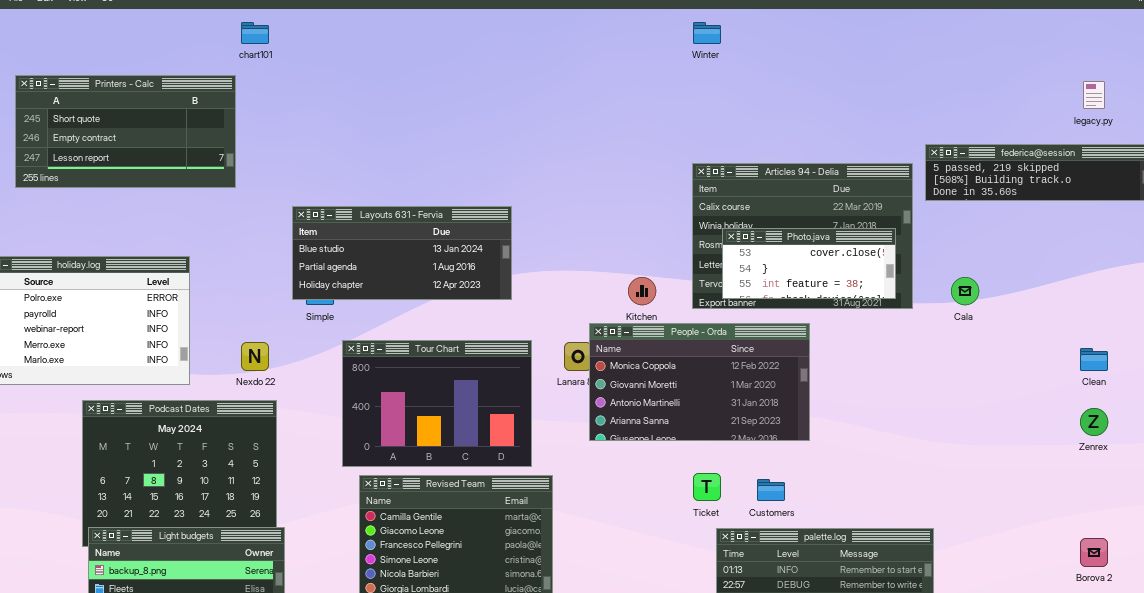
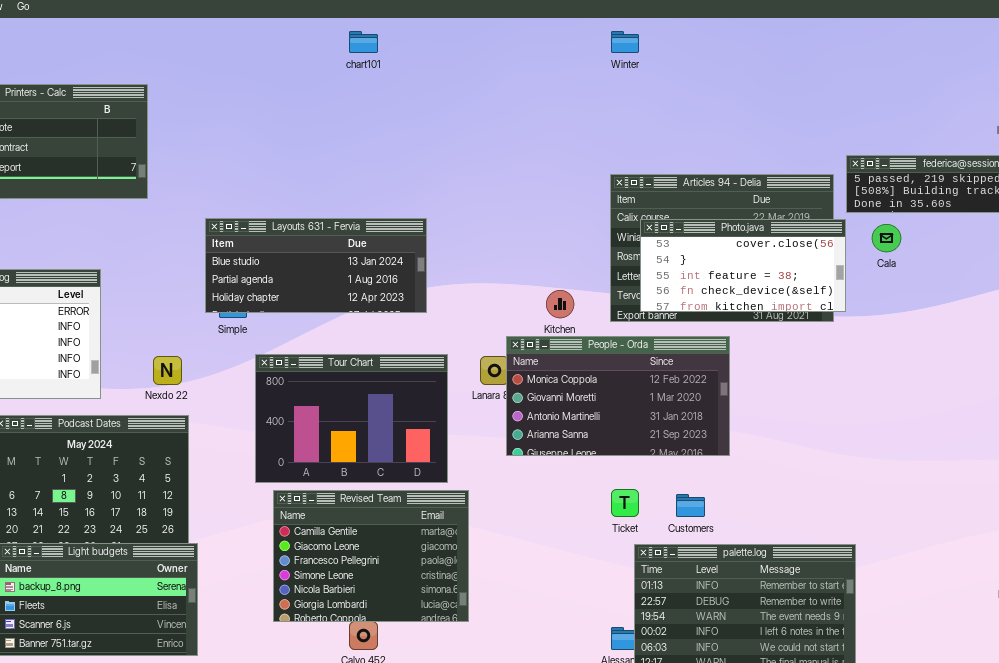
chart101: [241,22,269,44] -> [349,31,378,53], moved
Photo.java: [722,228,896,299] -> [640,219,846,312], resized
Cala: [951,277,979,305] -> [872,224,901,252], moved

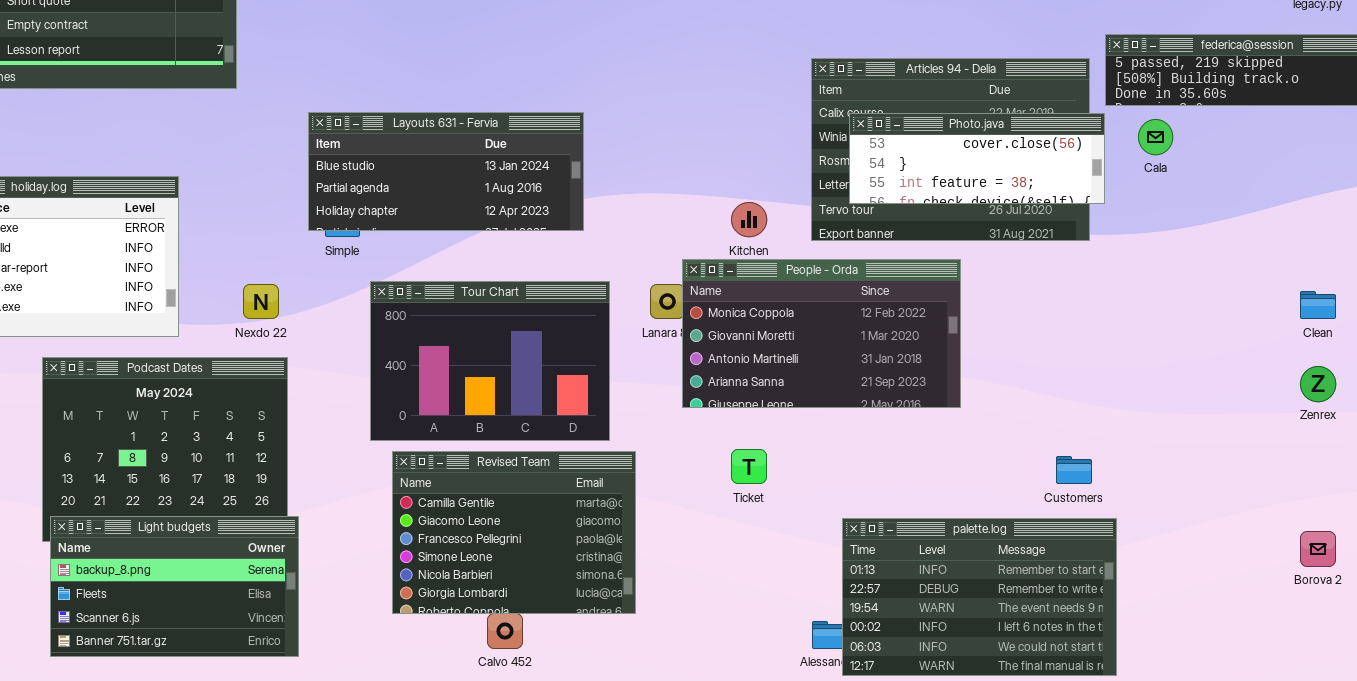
Photo.java: [640,219,846,312] -> [849,113,1105,204], resized
Ticket: [611,489,639,517] -> [731,449,767,484], moved
Customers: [676,494,705,517] -> [1056,456,1092,484], moved

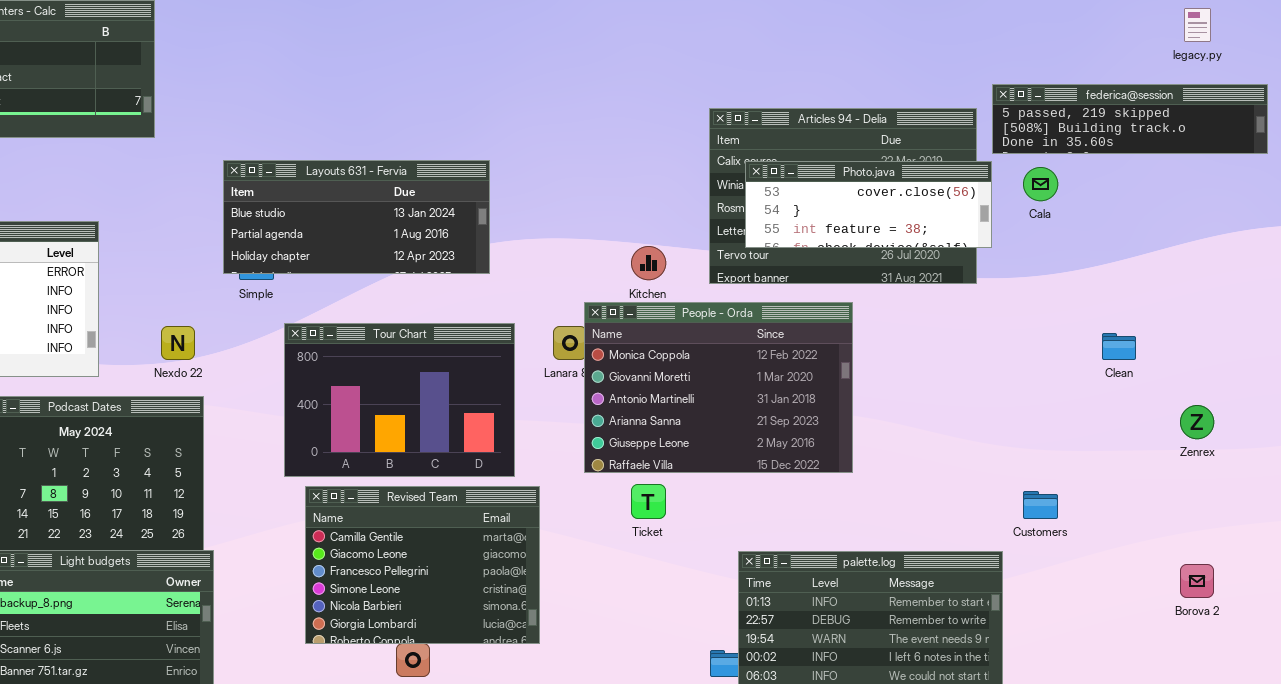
People - Orda: [682,259,961,408] -> [584,302,853,473], resized
Clean: [1300,291,1336,319] -> [1102,333,1136,360], moved
Customers: [1056,456,1092,484] -> [1023,491,1058,519], moved

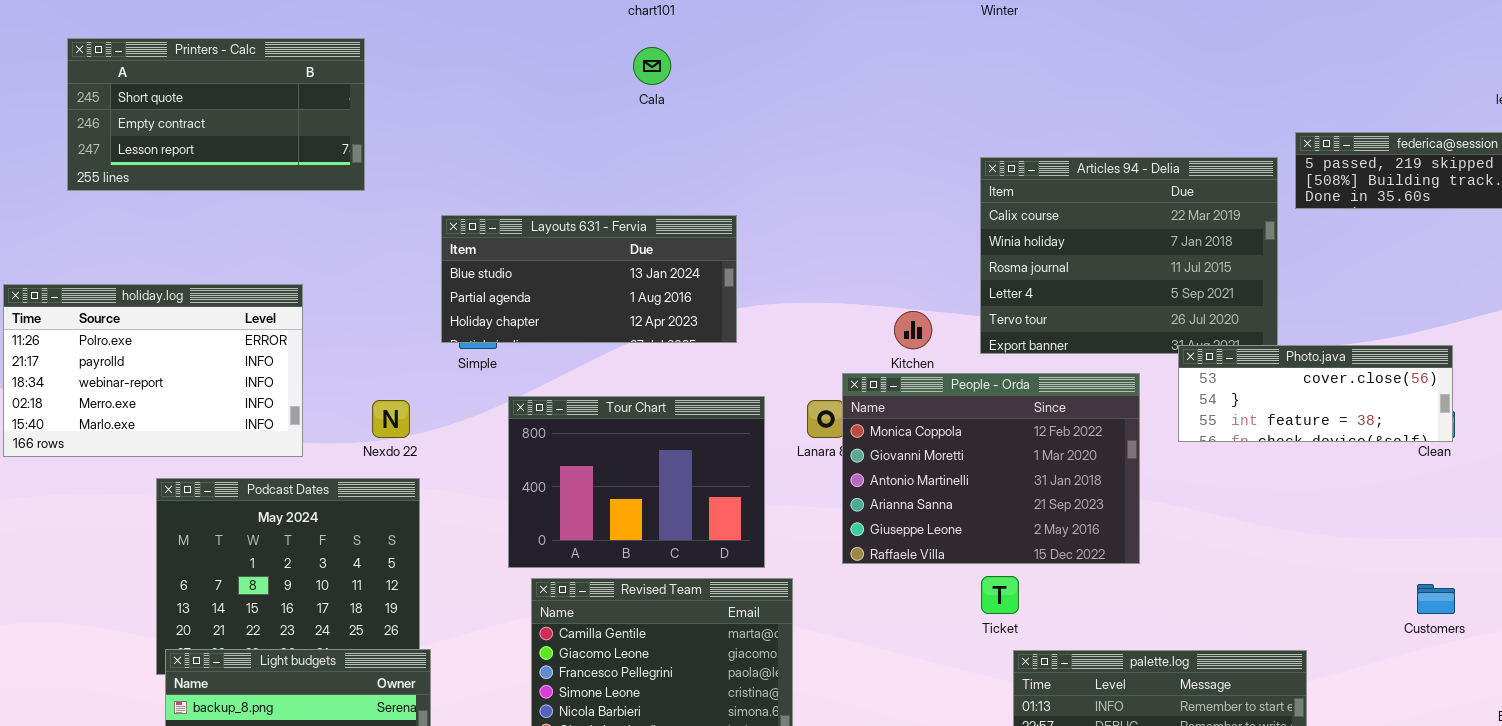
Photo.java: [745,161,992,248] -> [1178,345,1453,442], moved
Cala: [1023,167,1058,201] -> [633,47,671,85], moved
Ticket: [631,484,666,519] -> [981,576,1019,614], moved
Customers: [1023,491,1058,519] -> [1417,584,1455,614], moved

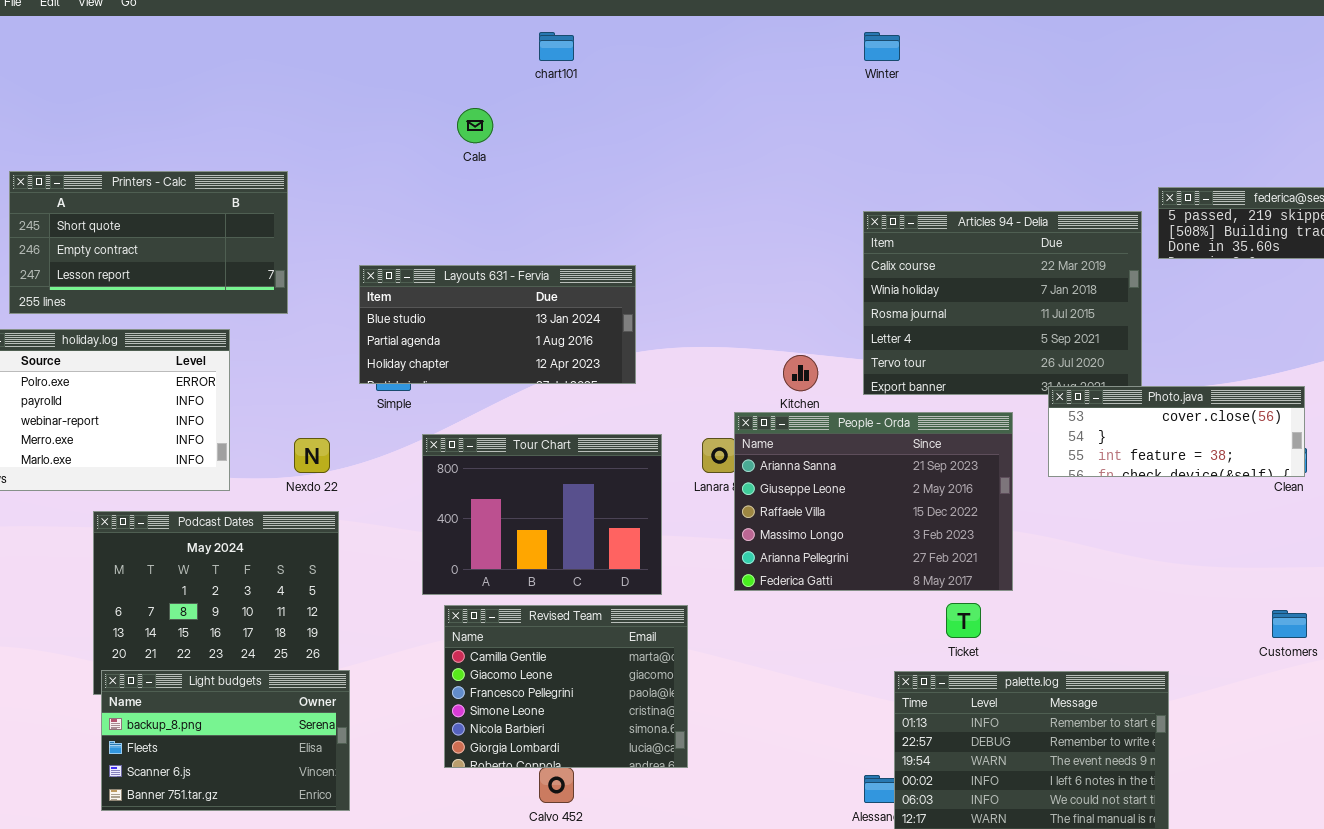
Printers - Calc: [67,38,365,191] -> [9,171,288,314], moved
Cala: [633,47,671,85] -> [457,108,493,143], moved
People - Orda: [842,373,1140,564] -> [734,412,1013,591], scrolled down 3 rows
Ticket: [981,576,1019,614] -> [946,603,981,638], moved

